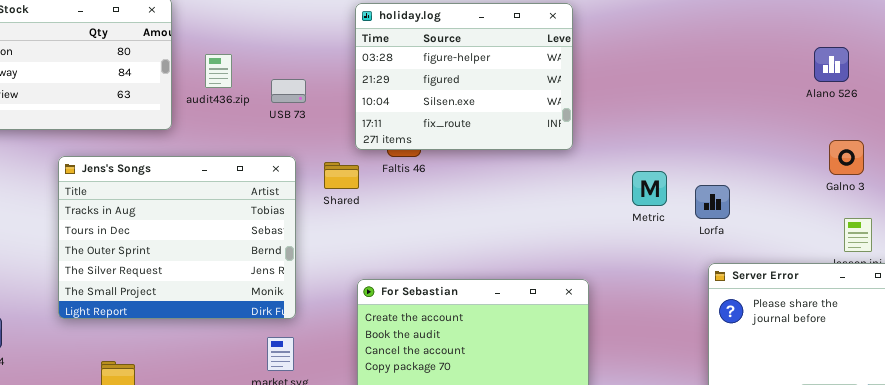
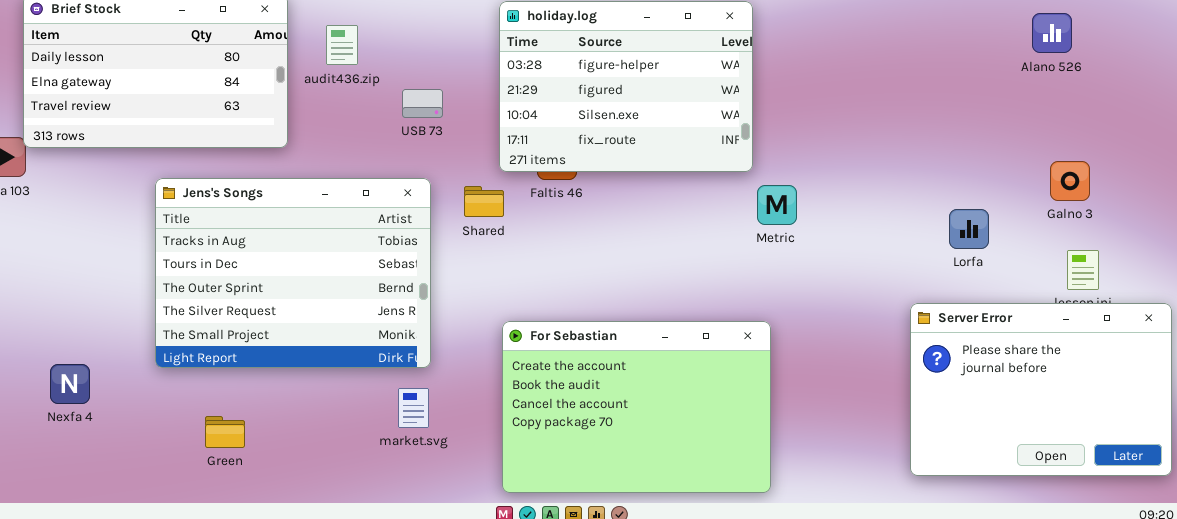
Alano 526: [814,47,849,82] -> [1032,13,1072,53], moved
audit436.zip: [205,54,232,88] -> [326,25,358,65], moved
Metric: [632,171,667,206] -> [757,185,797,225], moved
Lorfa: [695,185,730,219] -> [949,209,989,249], moved

